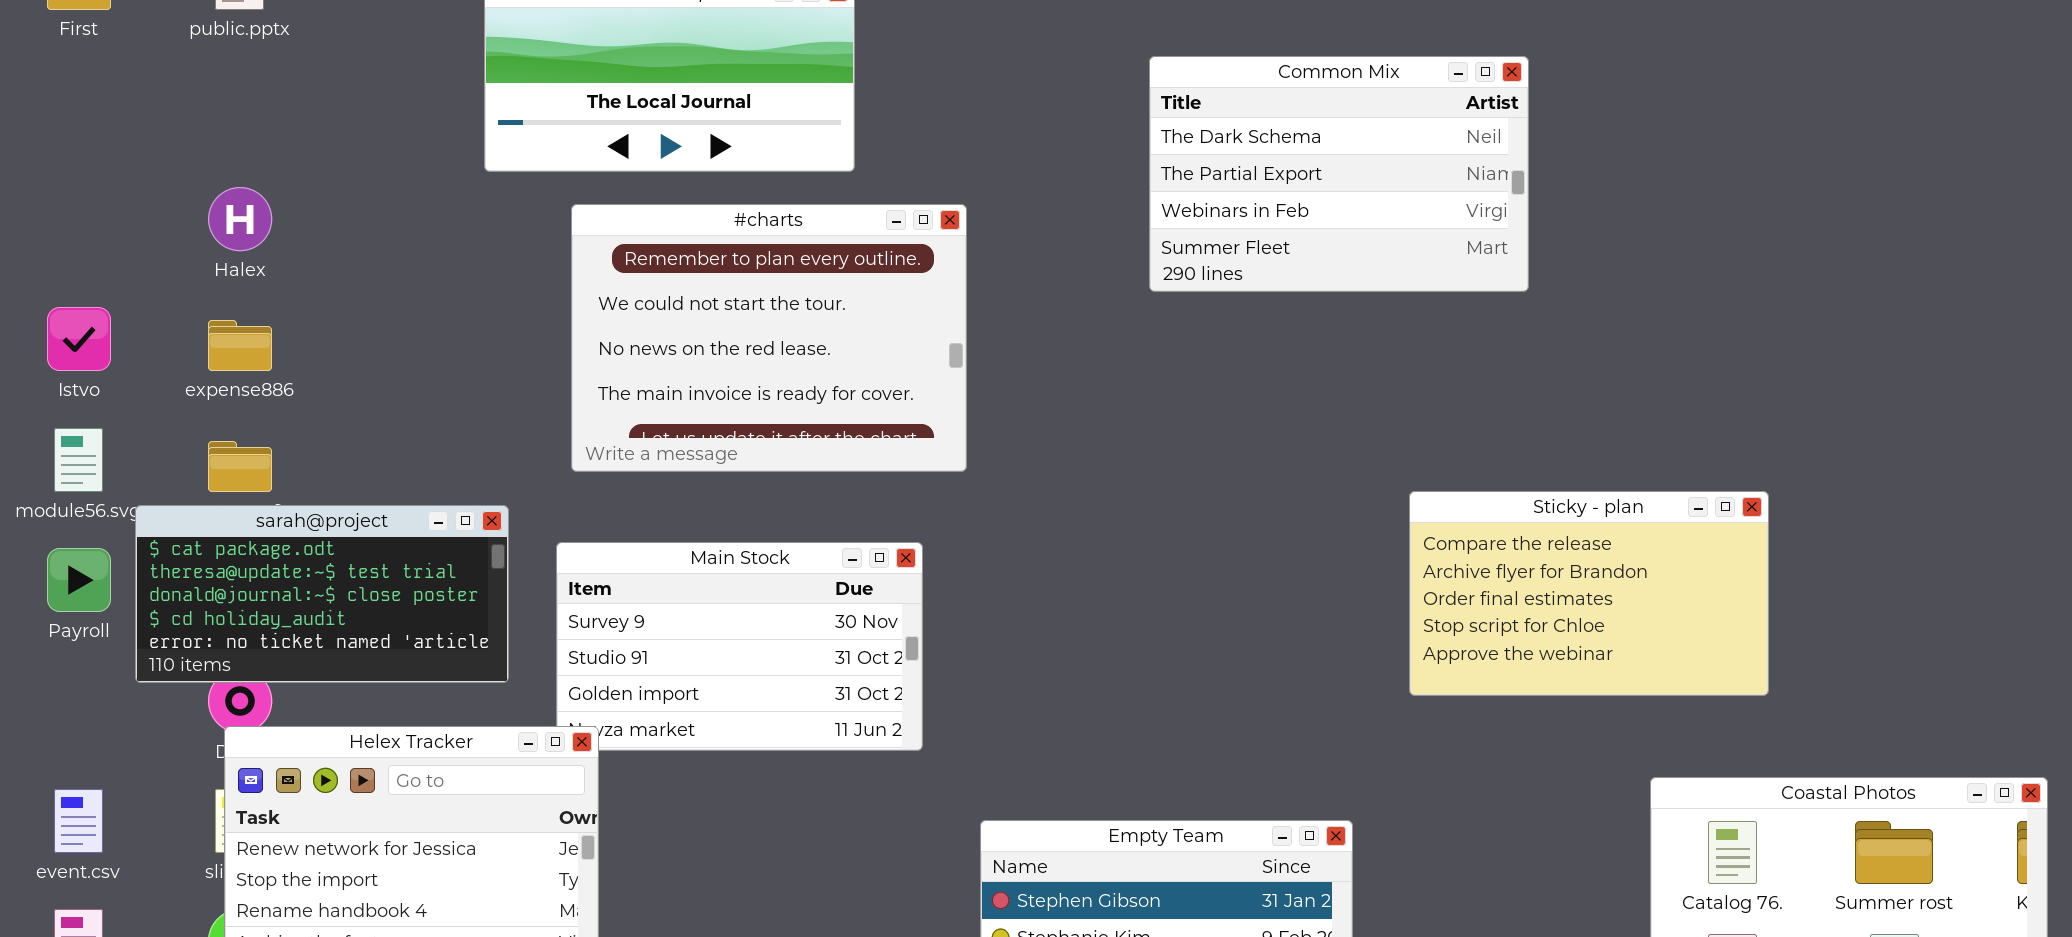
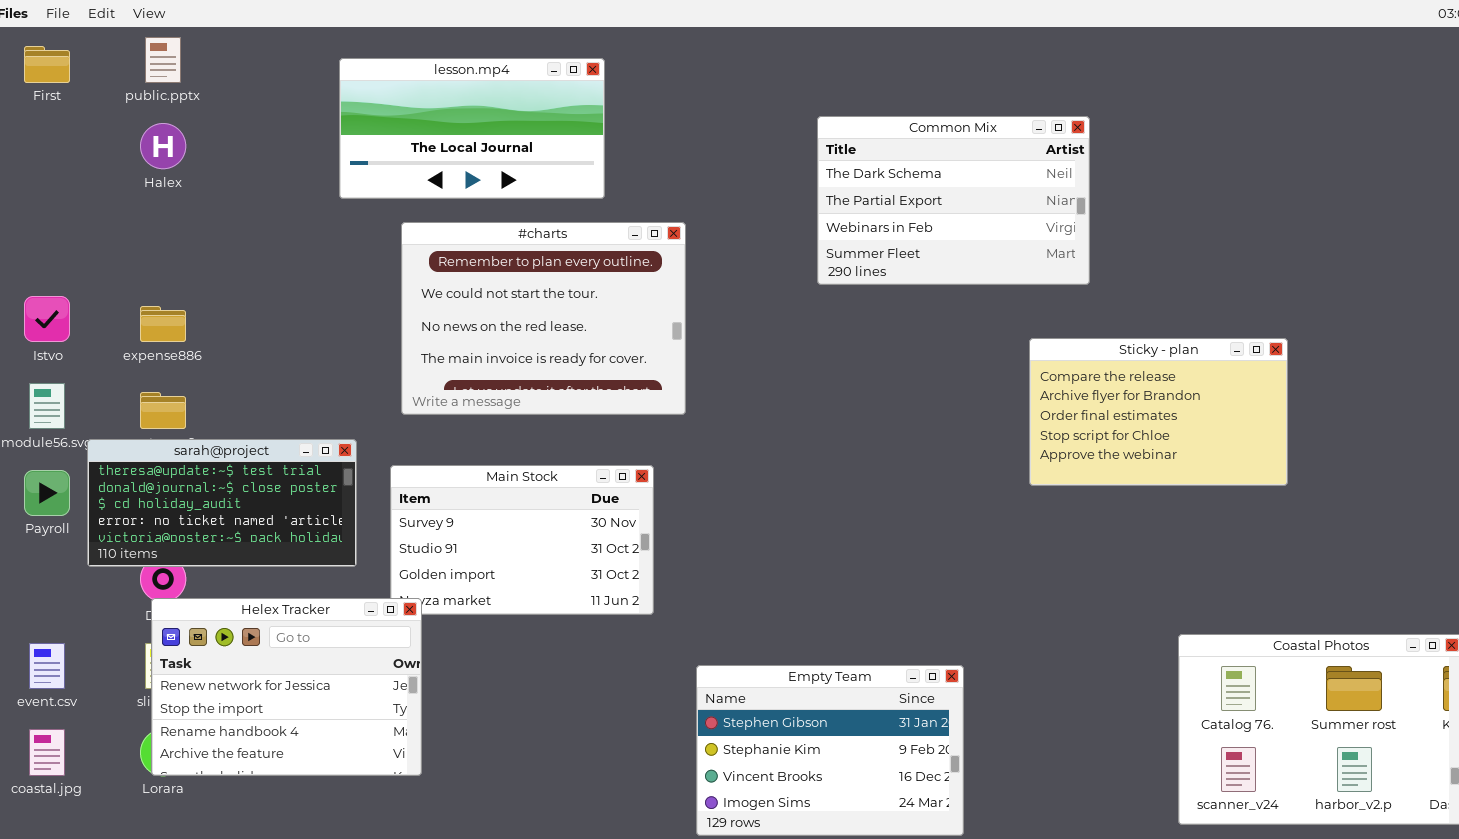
Halex: [208,187,272,251] -> [140,123,186,169], moved
Sticky - plan: [1409,491,1769,696] -> [1029,338,1288,486], moved
sarah@project: [135,505,509,683] -> [87,439,357,567], scrolled down 1 row

